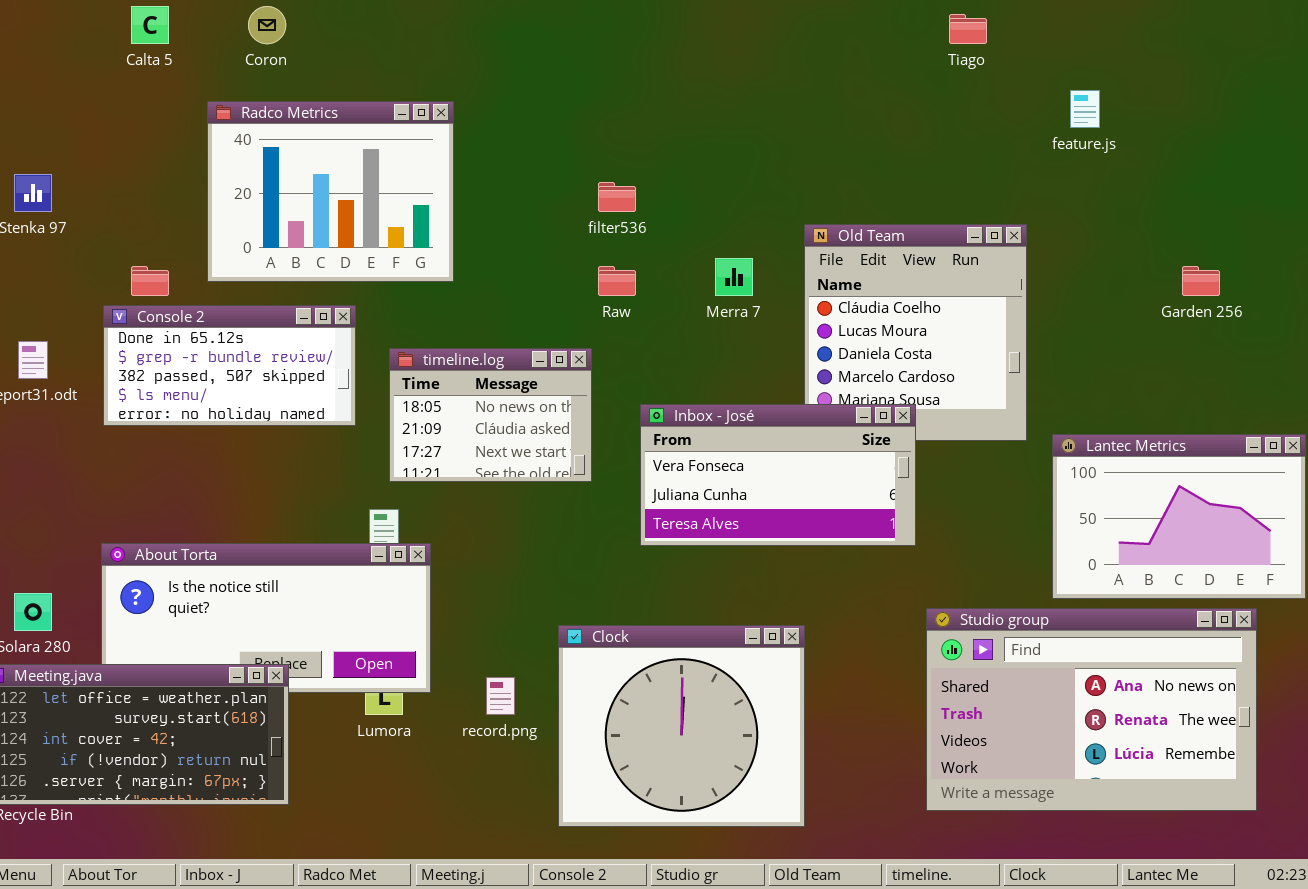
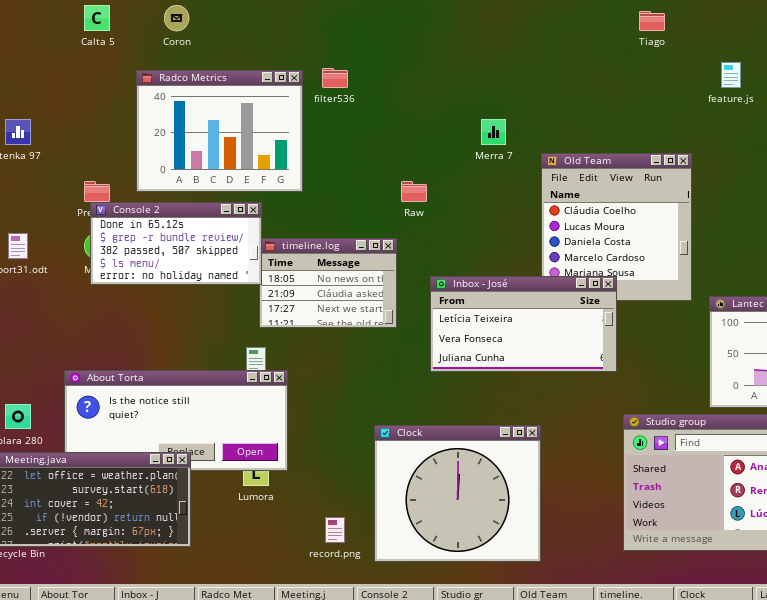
filter536: [598,182,636,212] -> [322,68,348,88], moved
Merra 7: [715,258,753,296] -> [481,119,506,145], moved
Console 2: [103,305,356,426] -> [90,202,262,285], moved
Inbox - José: [640,404,916,546] -> [430,276,617,372], scrolled up 1 row
record.png: [486,677,515,715] -> [325,517,345,543], moved

